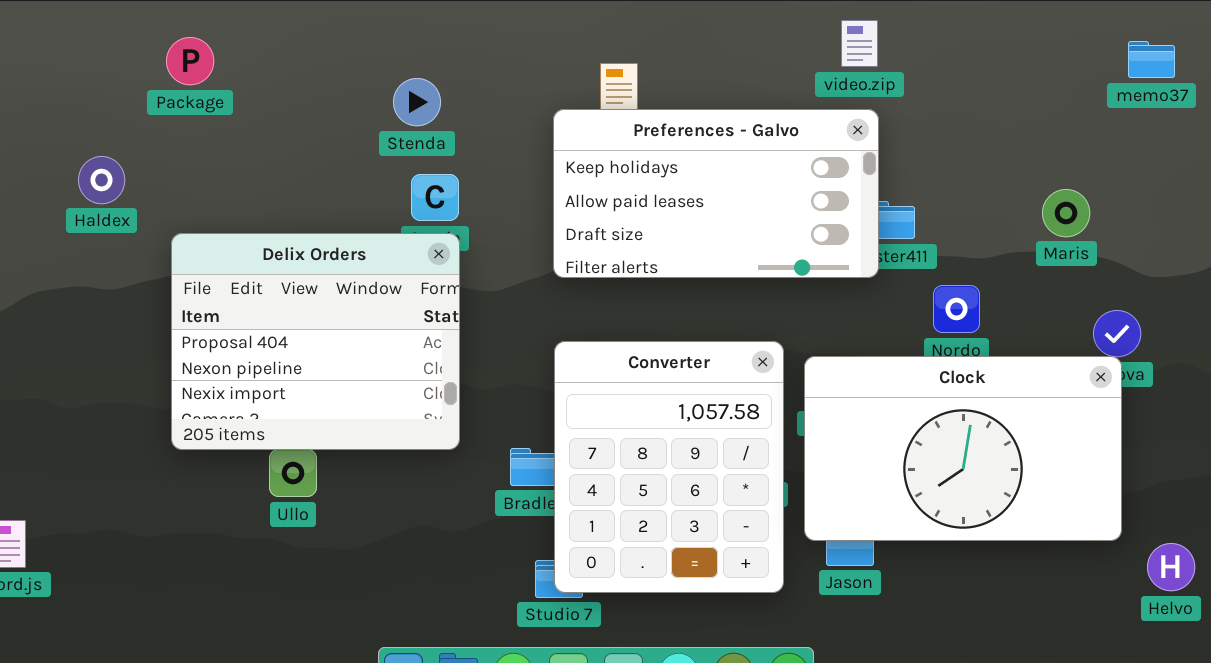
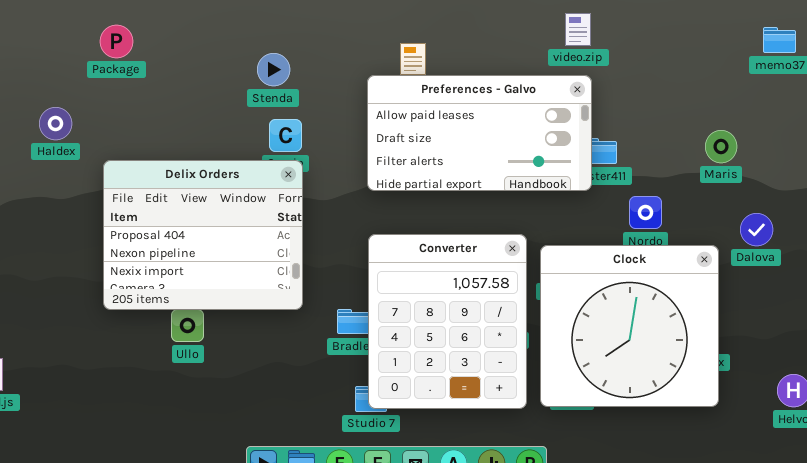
Preferences - Galvo: [553,109,879,278] -> [367,75,592,191], scrolled down 1 row
Clock: [804,356,1122,541] -> [540,245,719,407], resized

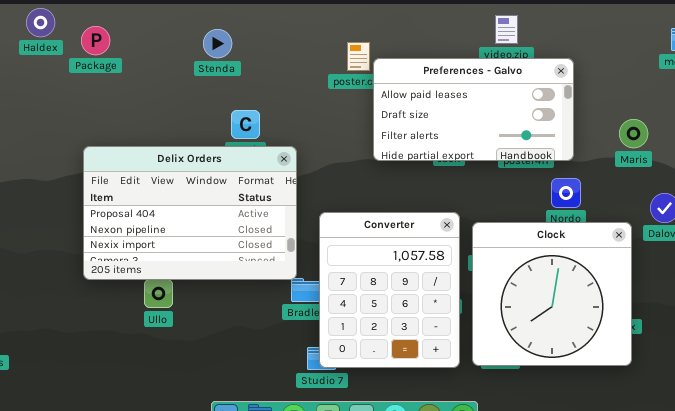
Stenda: [257,53,290,86] -> [203,29,232,58], moved
Preferences - Galvo: [367,75,592,191] -> [373,58,574,161], moved
Haldex: [39,107,72,140] -> [26,8,55,37], moved
Delix Orders: [103,160,303,310] -> [83,146,297,280], resized

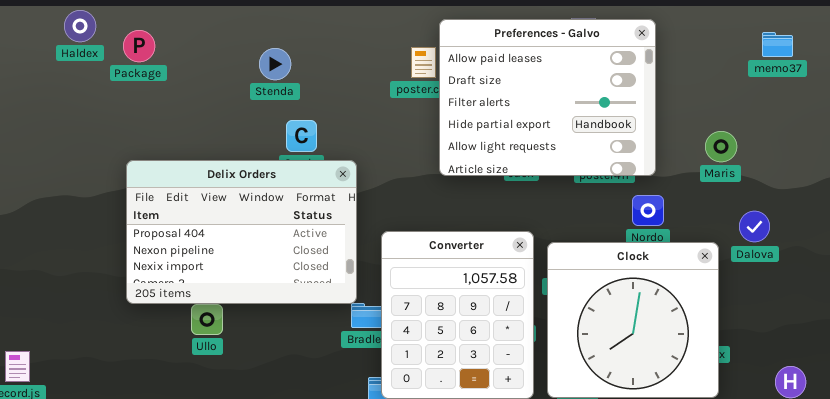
Stenda: [203,29,232,58] -> [259,48,291,80], moved
Preferences - Galvo: [373,58,574,161] -> [439,19,656,176], resized

